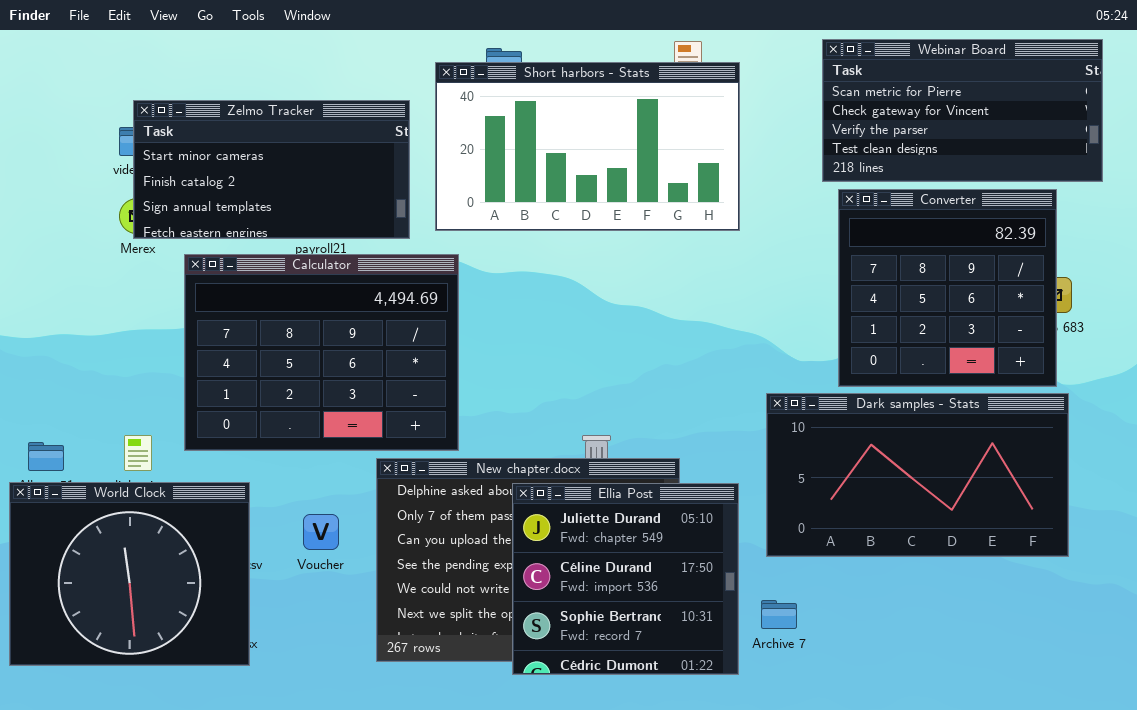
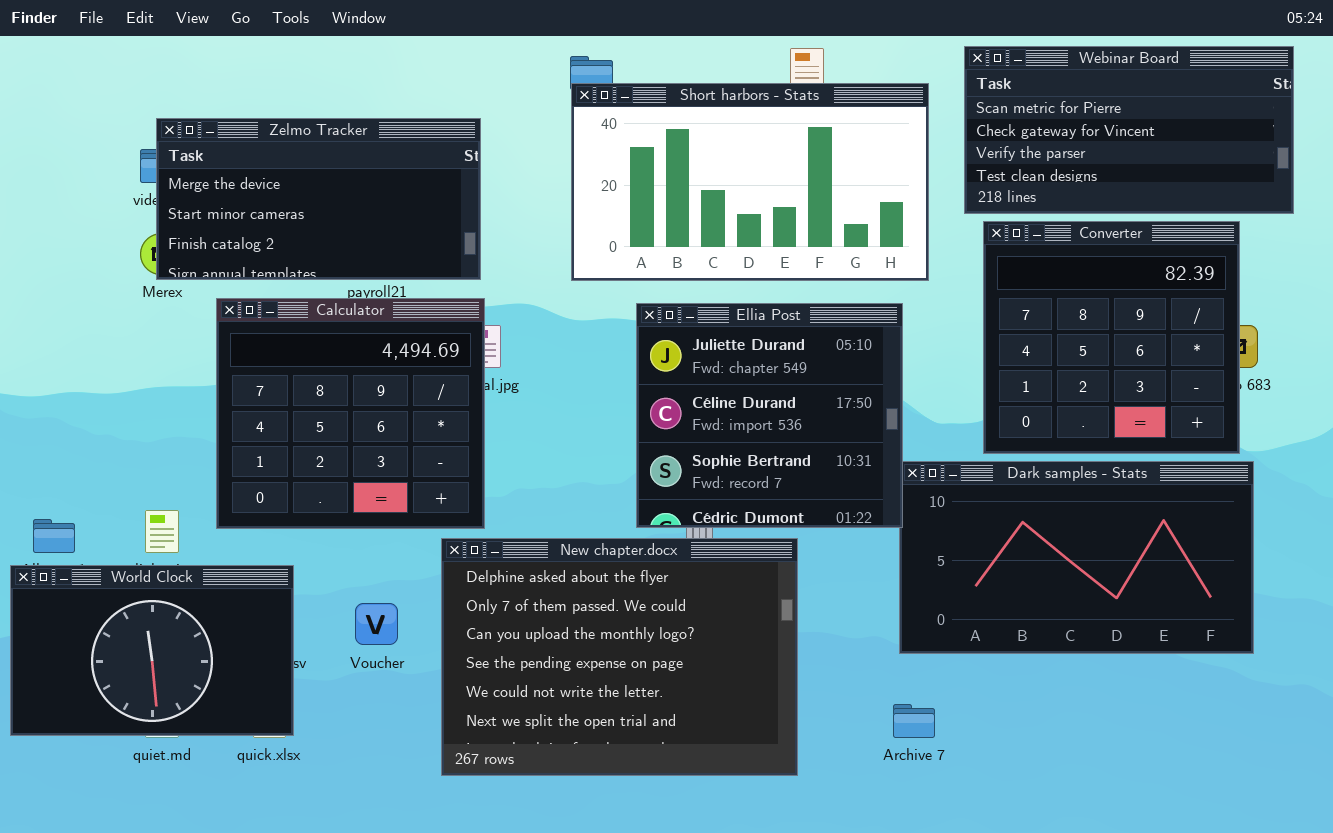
Short harbors - Stats: [435,62,740,231] -> [571,83,929,281], moved
Zelmo Tracker: [133,100,410,239] -> [156,118,481,280], scrolled up 1 row
Calculator: [184,254,459,451] -> [216,298,485,529], resized
World Clock: [9,482,250,666] -> [10,565,294,736], resized
Ellia Post: [512,483,739,675] -> [636,303,903,528], moved

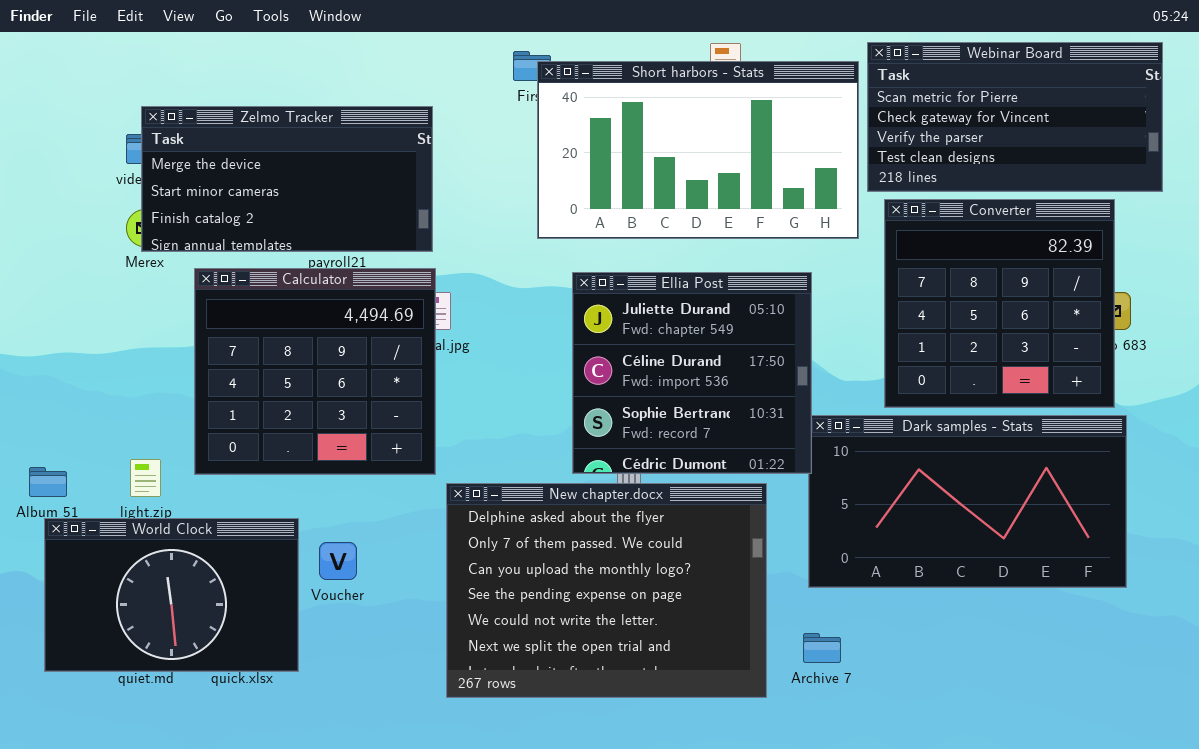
Short harbors - Stats: [571,83,929,281] -> [537,61,859,239], moved
New chapter.docx: [441,538,798,776] -> [446,483,767,698], moved
World Clock: [10,565,294,736] -> [44,518,299,672], moved

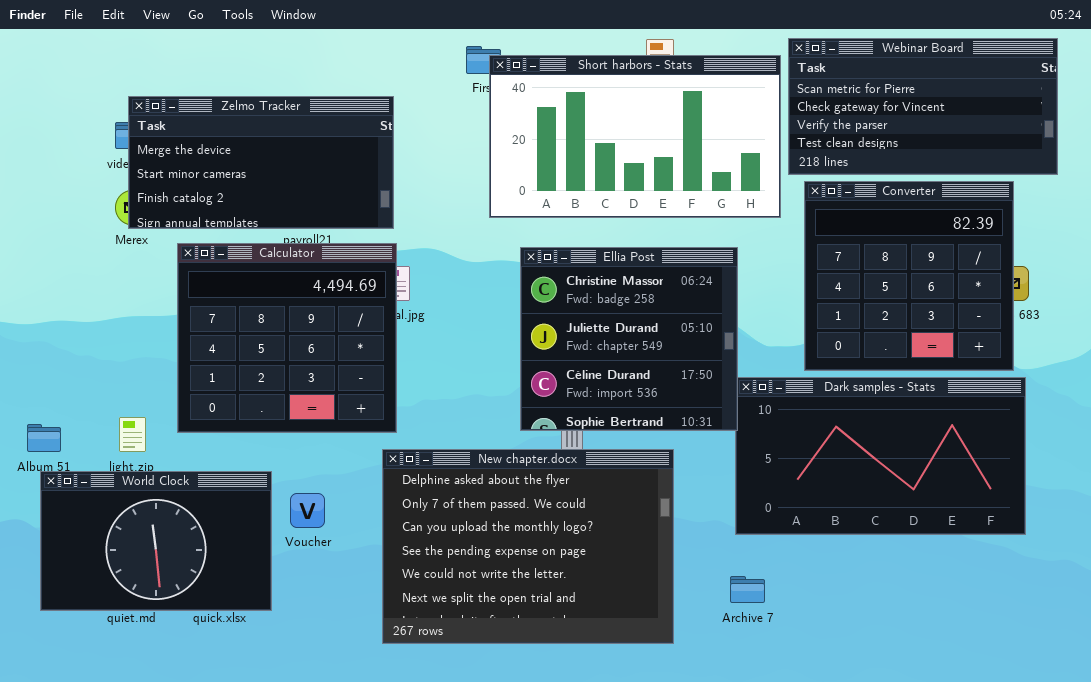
Ellia Post: [572,272,812,474] -> [520,247,738,431], scrolled up 1 row
New chapter.docx: [446,483,767,698] -> [382,449,674,644], moved

